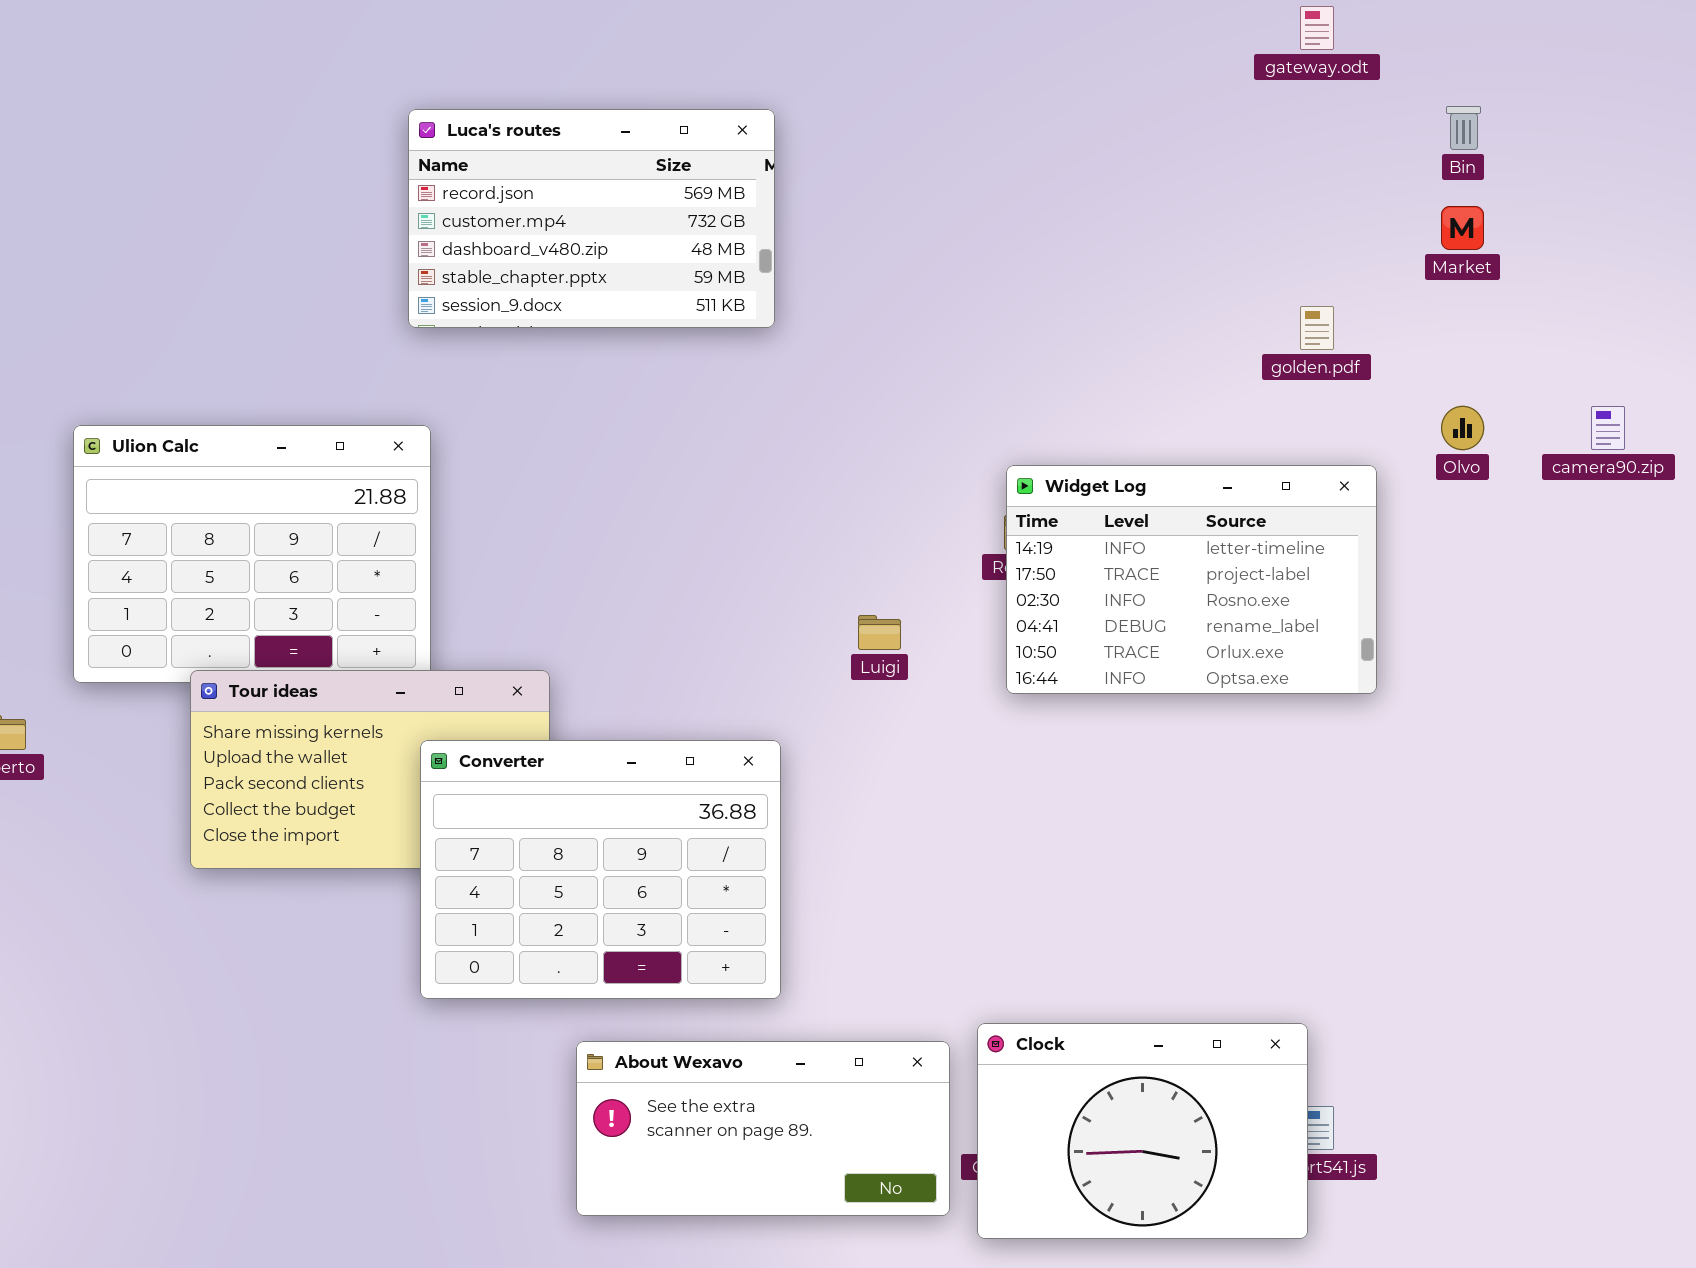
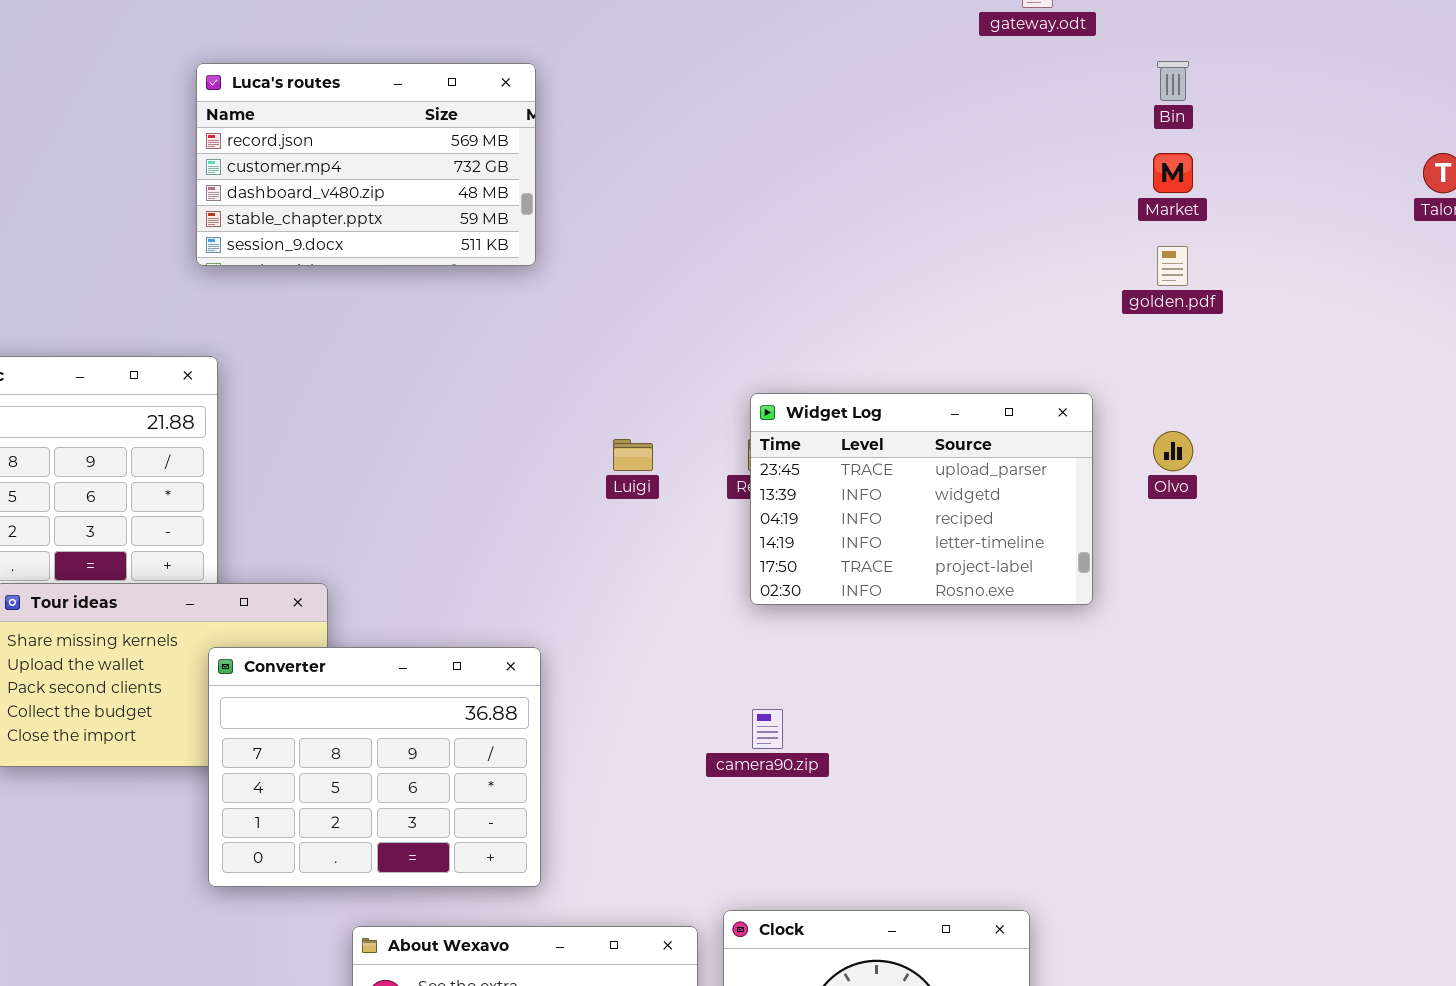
golden.pdf: [1300,306,1334,350] -> [1157,246,1188,286], moved
Olvo: [1441,406,1484,450] -> [1153,431,1193,471], moved
camera90.zip: [1591,406,1625,450] -> [752,709,783,749], moved
Widget Log: [1006,465,1377,694] -> [750,393,1093,605], scrolled up 3 rows
Luigi: [858,615,901,650] -> [613,439,653,471], moved

